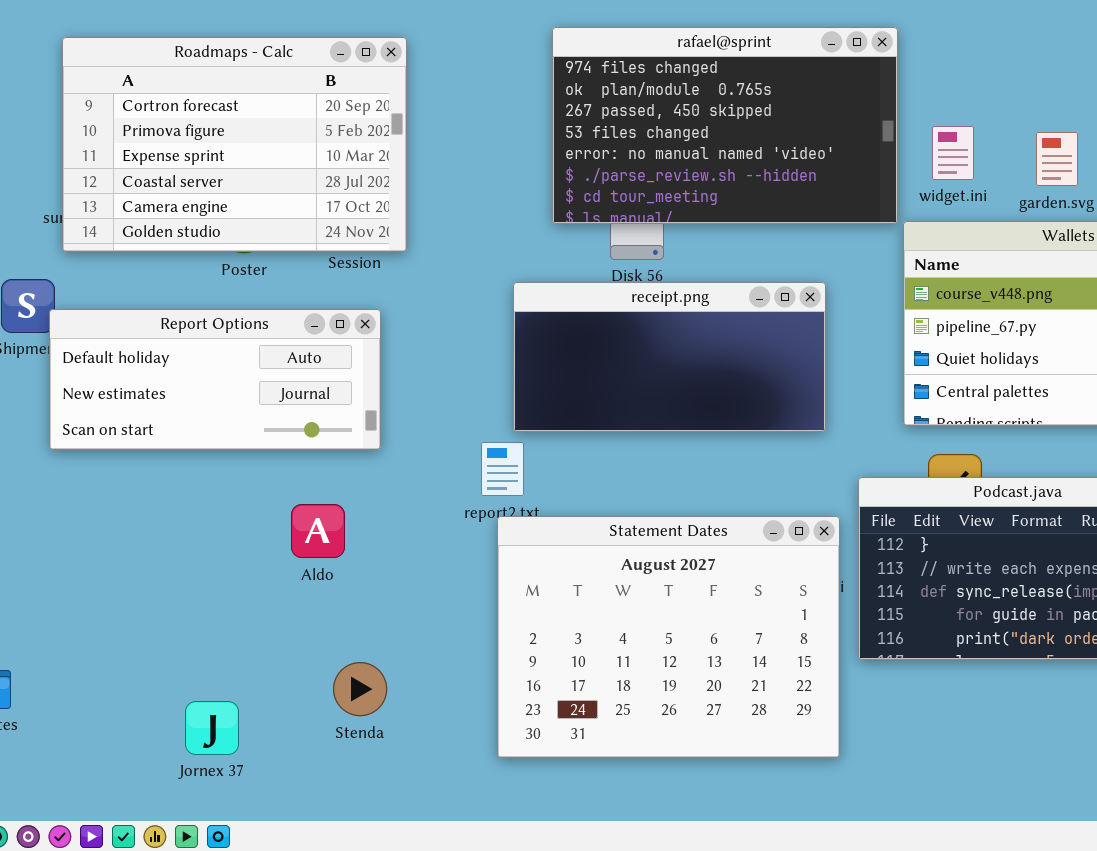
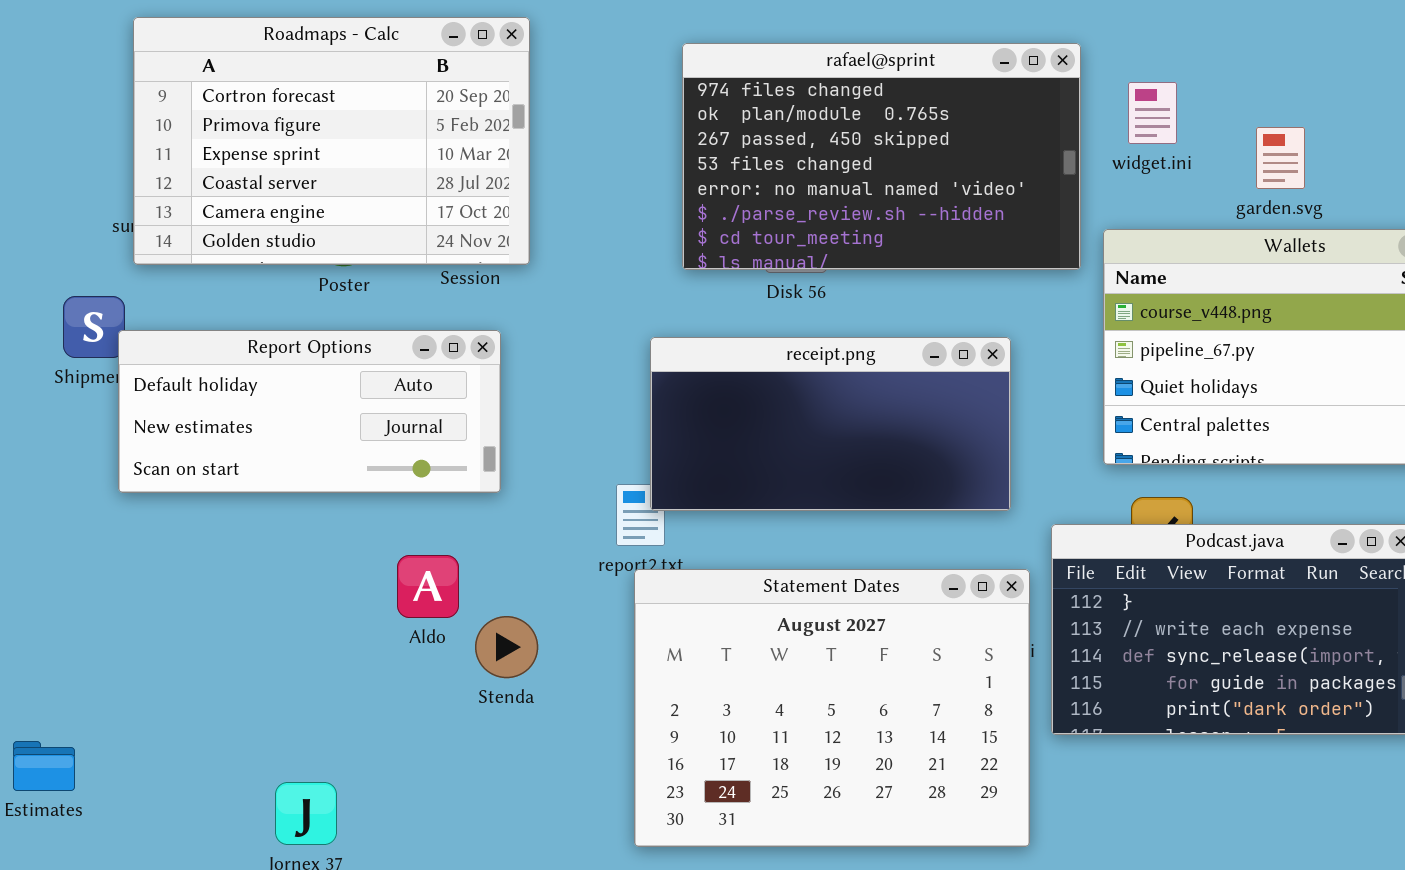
rafael@sprint: [552,27,898,224] -> [682,43,1081,270], moved
widget.ini: [932,126,974,180] -> [1128,82,1177,144], moved
receipt.png: [513,282,826,432] -> [650,337,1011,511], moved
Stenda: [333,662,387,716] -> [475,616,538,678], moved

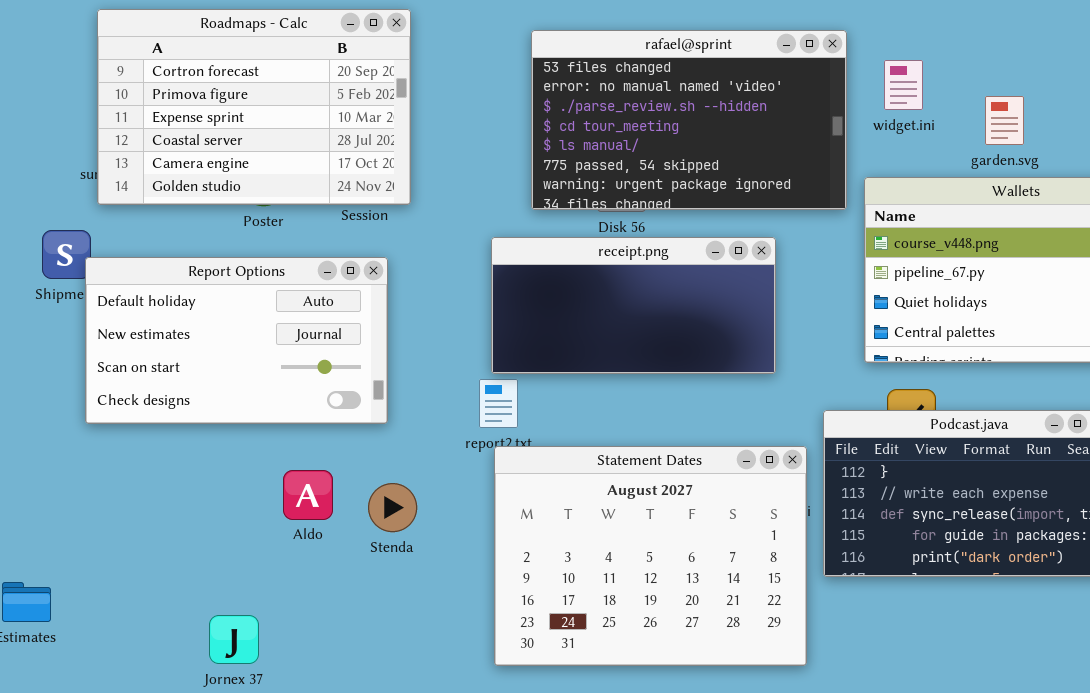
rafael@sprint: [682,43,1081,270] -> [531,30,847,210], scrolled down 3 rows
Report Options: [118,330,501,493] -> [85,257,388,424], resized
receipt.png: [650,337,1011,511] -> [491,237,776,374], moved
Aldo: [397,555,459,618] -> [283,470,333,520], moved

